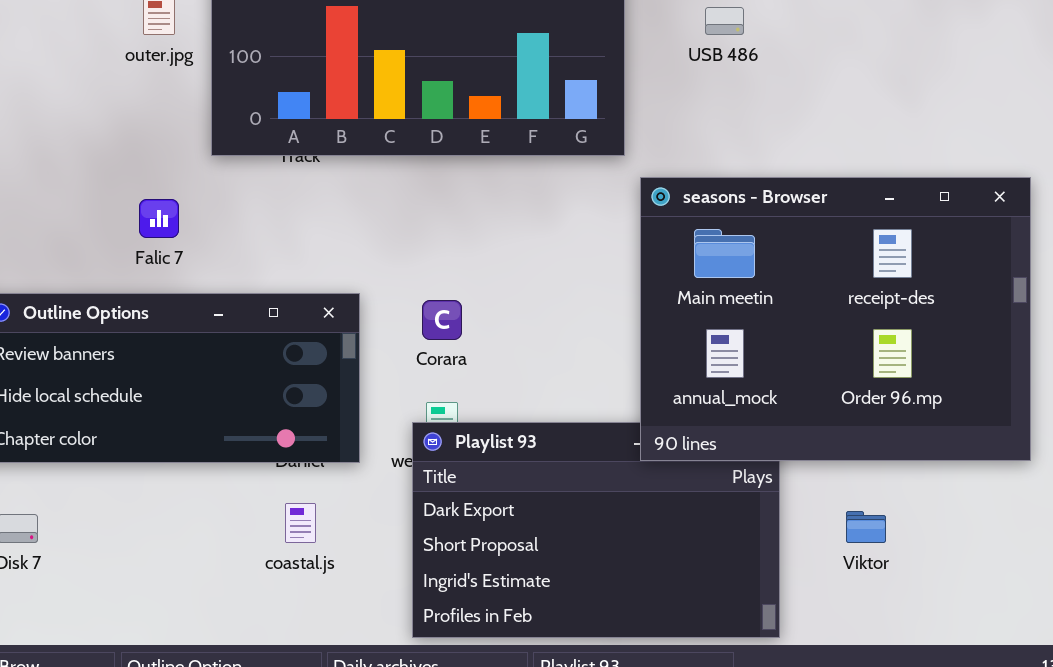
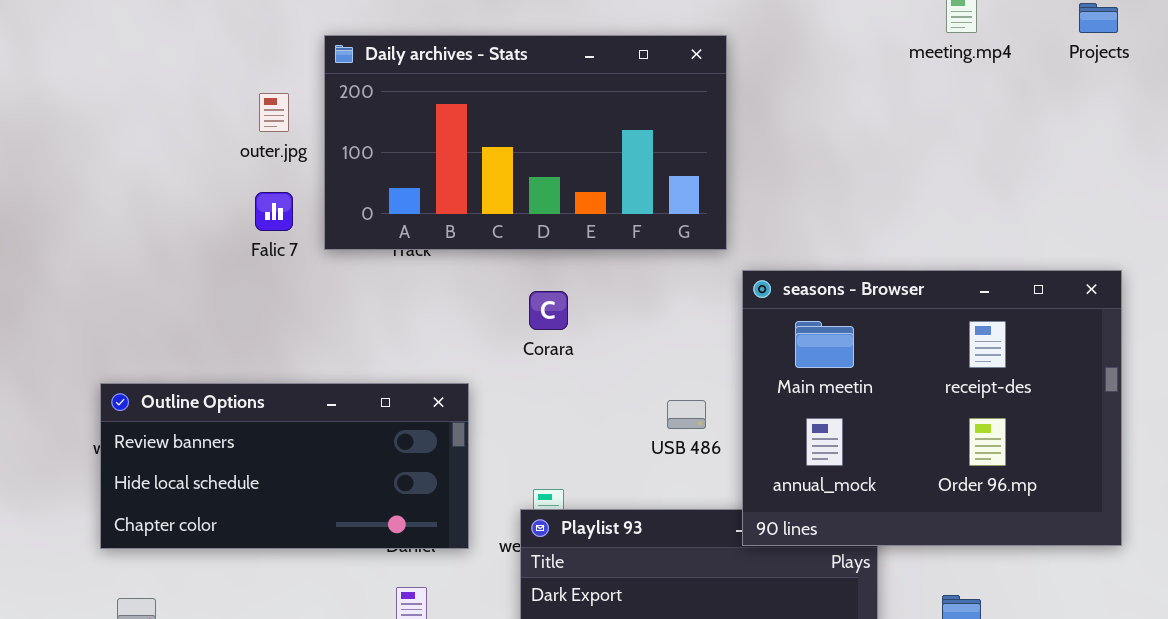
USB 486: [705,7,744,35] -> [667,400,706,429], moved
Falic 7: [139,199,179,238] -> [255,192,293,231], moved
Corara: [422,300,462,340] -> [529,291,568,330], moved

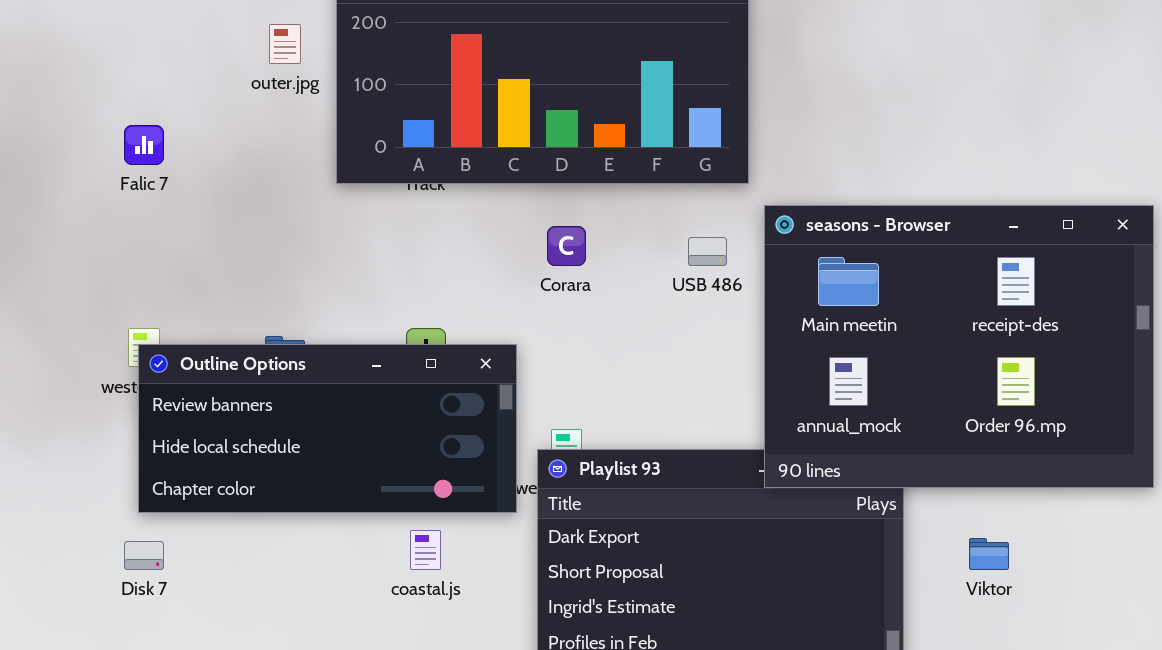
Falic 7: [255,192,293,231] -> [124,125,164,165], moved
Outline Options: [100,383,469,549] -> [138,344,517,513], moved
USB 486: [667,400,706,429] -> [688,237,727,266], moved

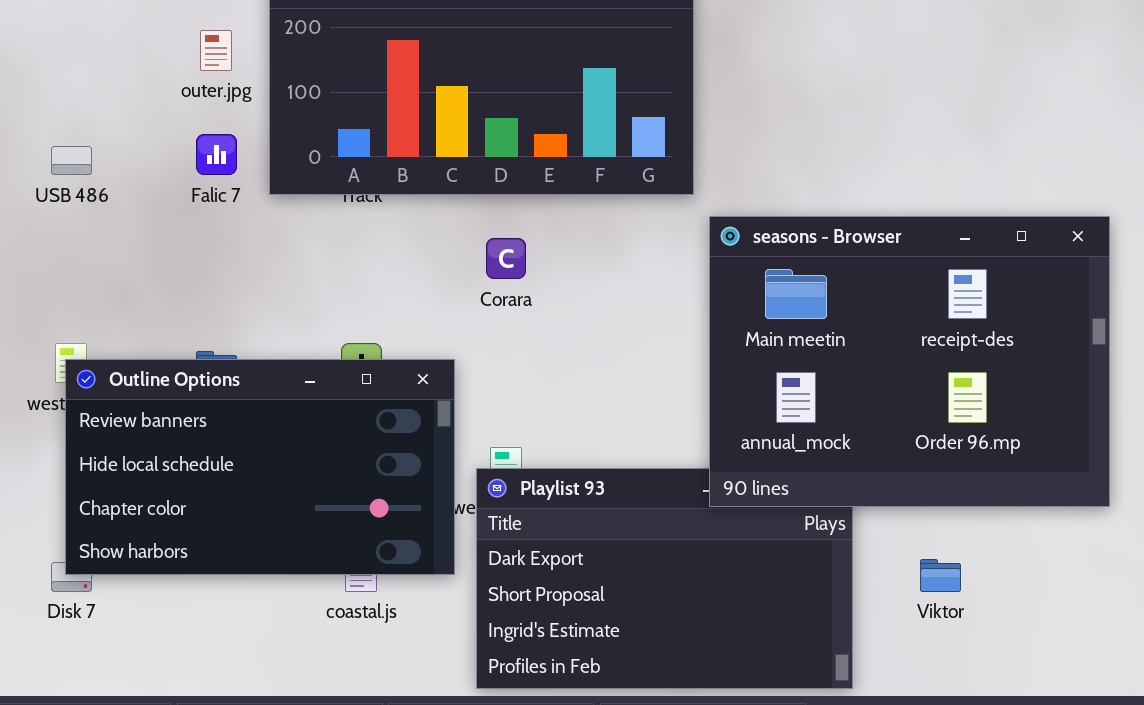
Falic 7: [124,125,164,165] -> [196,134,237,175], moved
USB 486: [688,237,727,266] -> [51,146,92,175], moved
Outline Options: [138,344,517,513] -> [65,359,455,575], resized

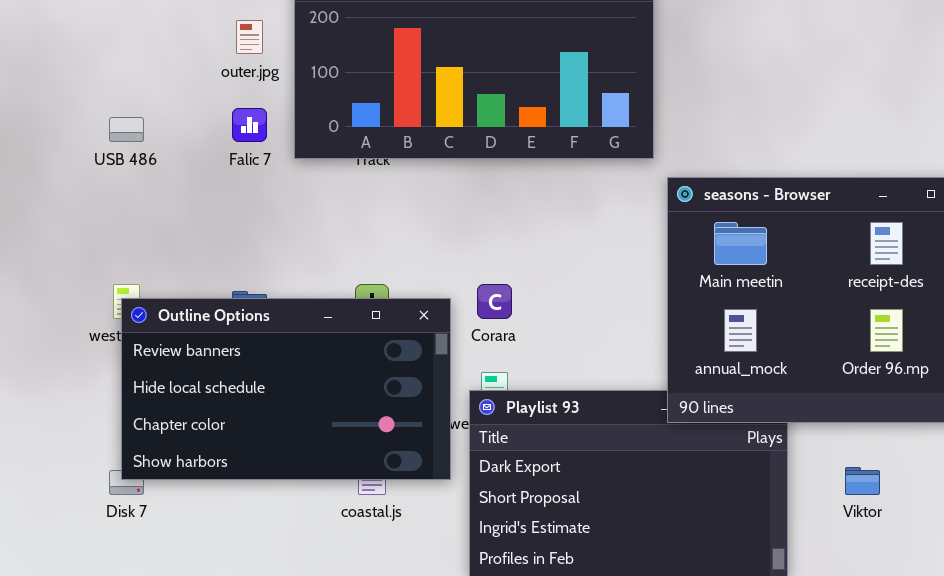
Corara: [486,238,526,279] -> [477,284,512,319], moved

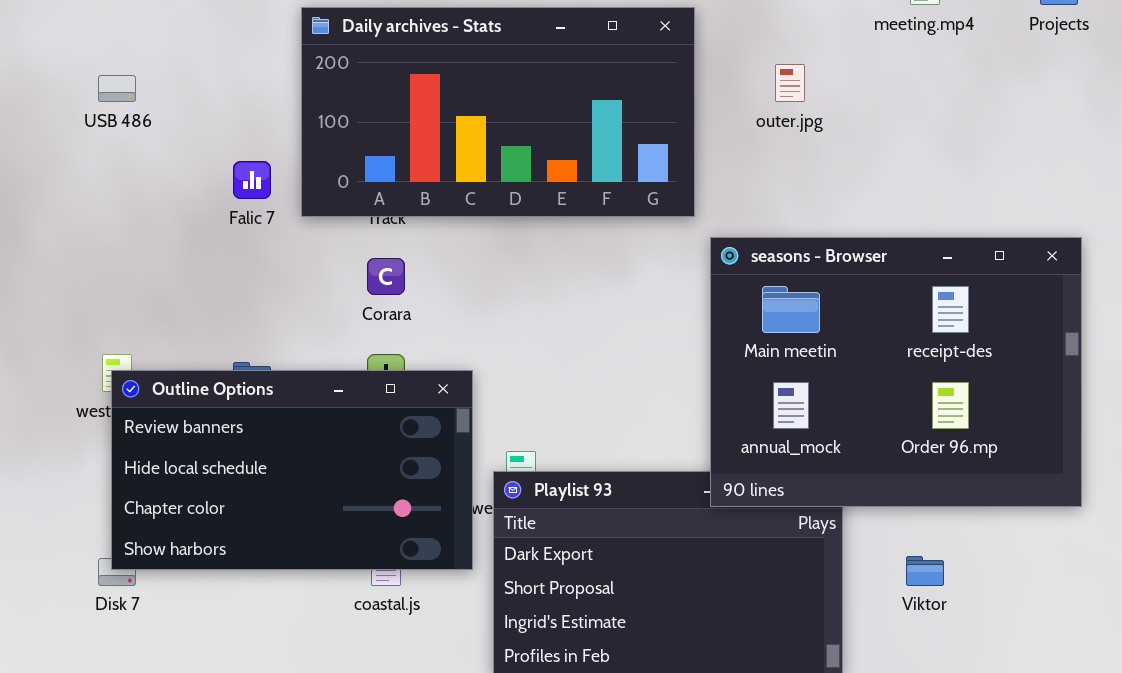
outer.jpg: [236,20,263,54] -> [775,64,805,102], moved
USB 486: [109,117,144,142] -> [98,75,136,102], moved
Corara: [477,284,512,319] -> [367,258,405,295], moved

